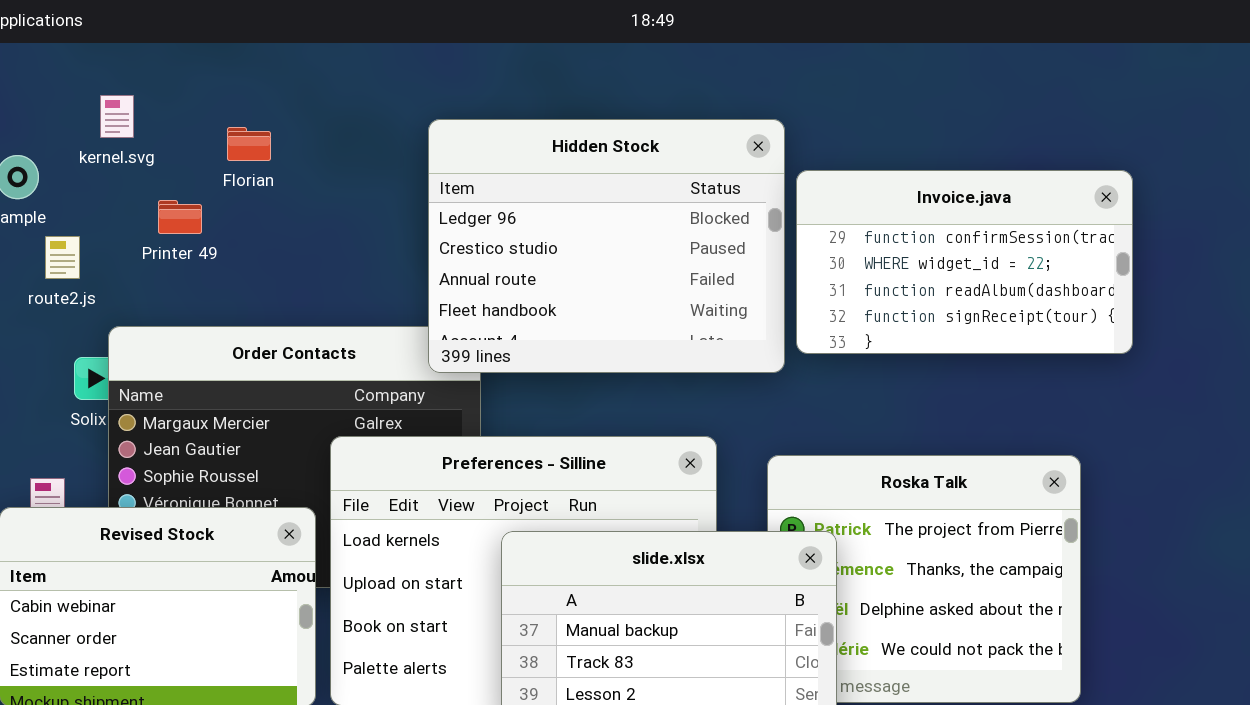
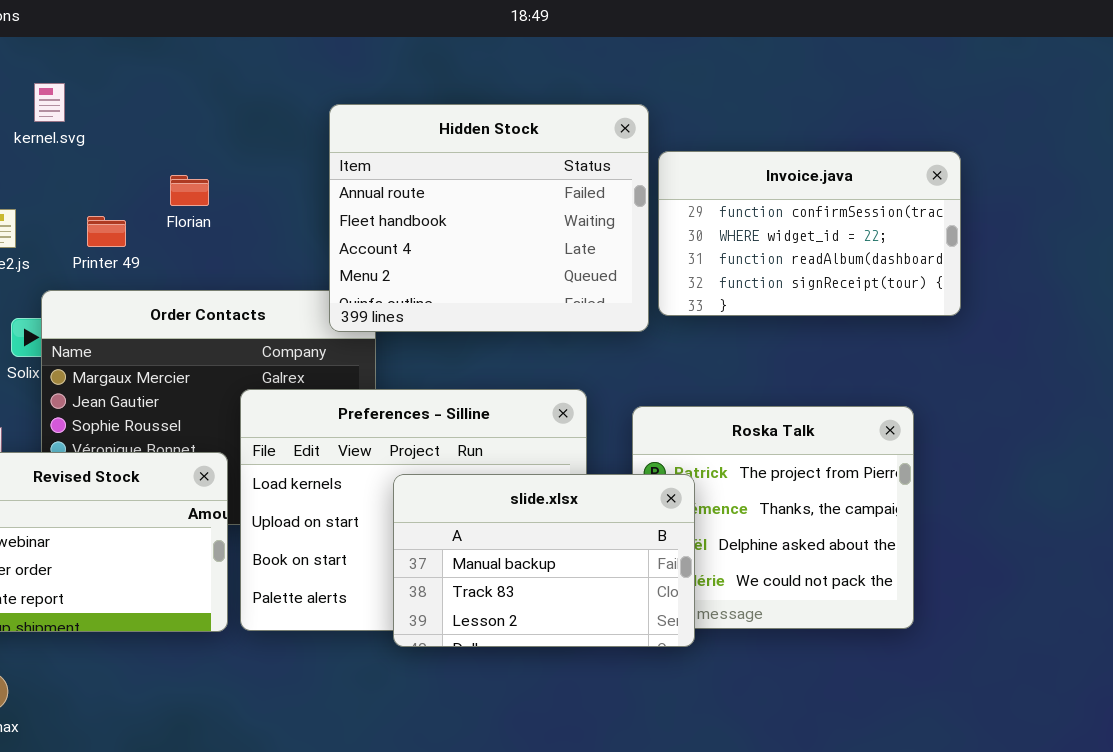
Hidden Stock: [428,119,785,373] -> [329,104,649,332], scrolled down 2 rows
Florian: [227,127,271,161] -> [170,175,209,206], moved
Printer 49: [158,200,202,234] -> [87,216,126,247], moved

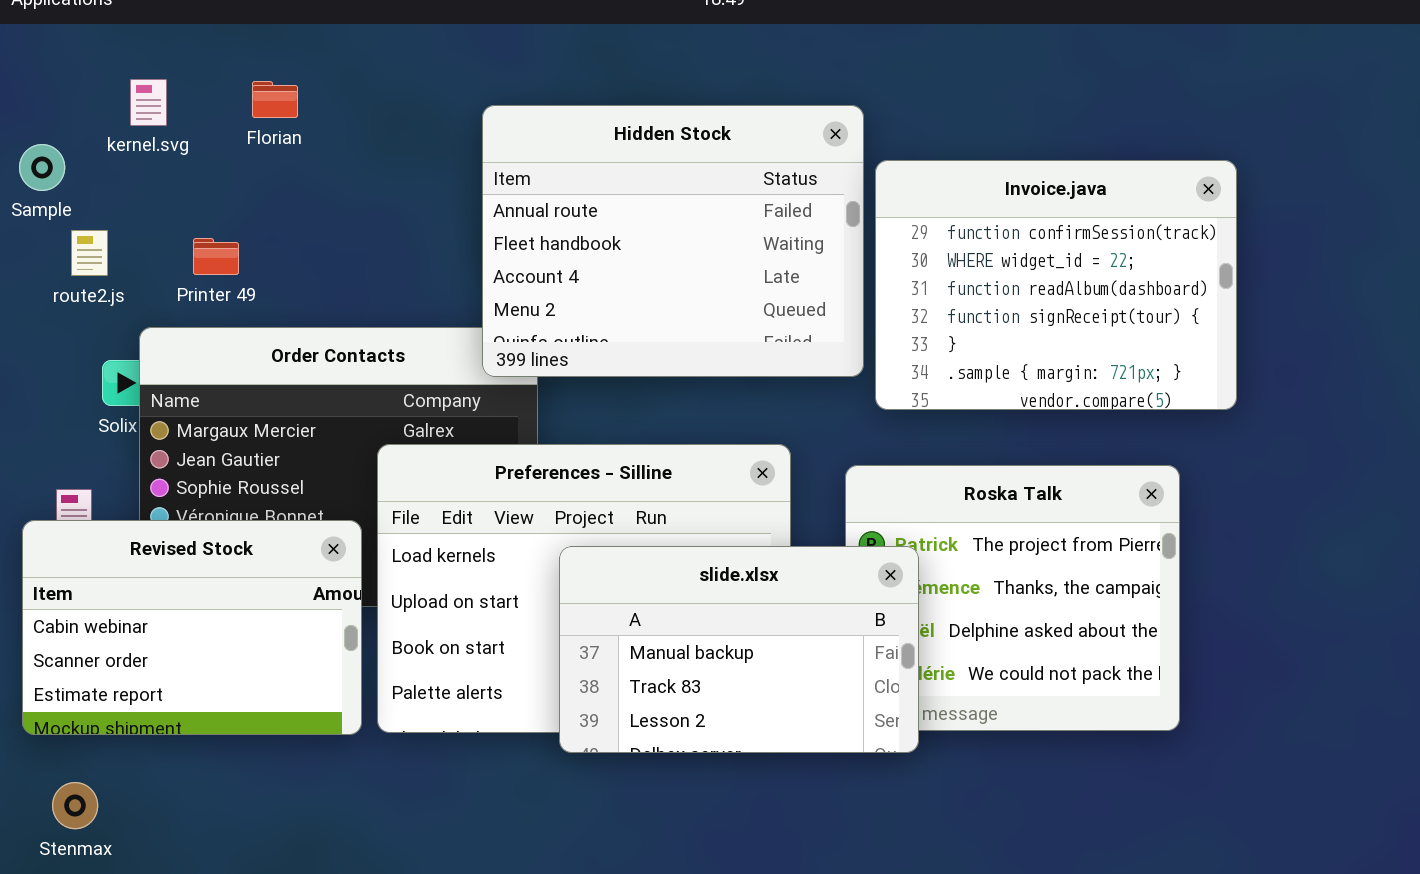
Invoice.java: [658,151,961,316] -> [875,160,1237,410], resized
Florian: [170,175,209,206] -> [252,81,298,118], moved

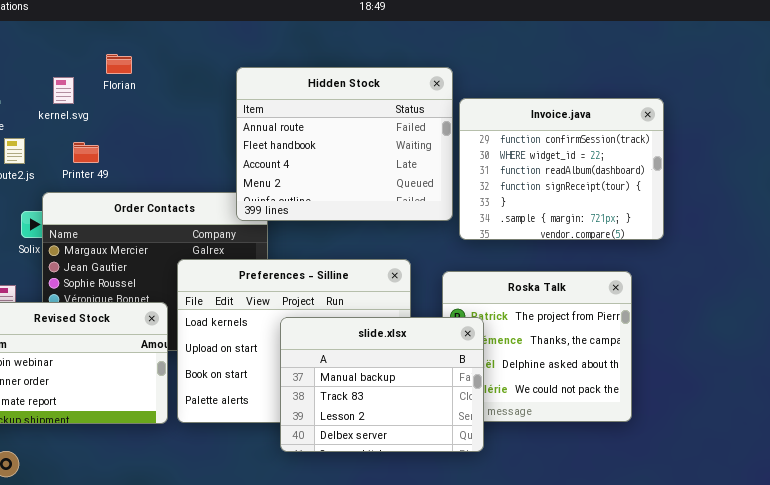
kernel.svg: [130,79,167,126] -> [53,77,74,104], moved
slide.xlsx: [559,546,919,753] -> [280,317,484,452], resized

